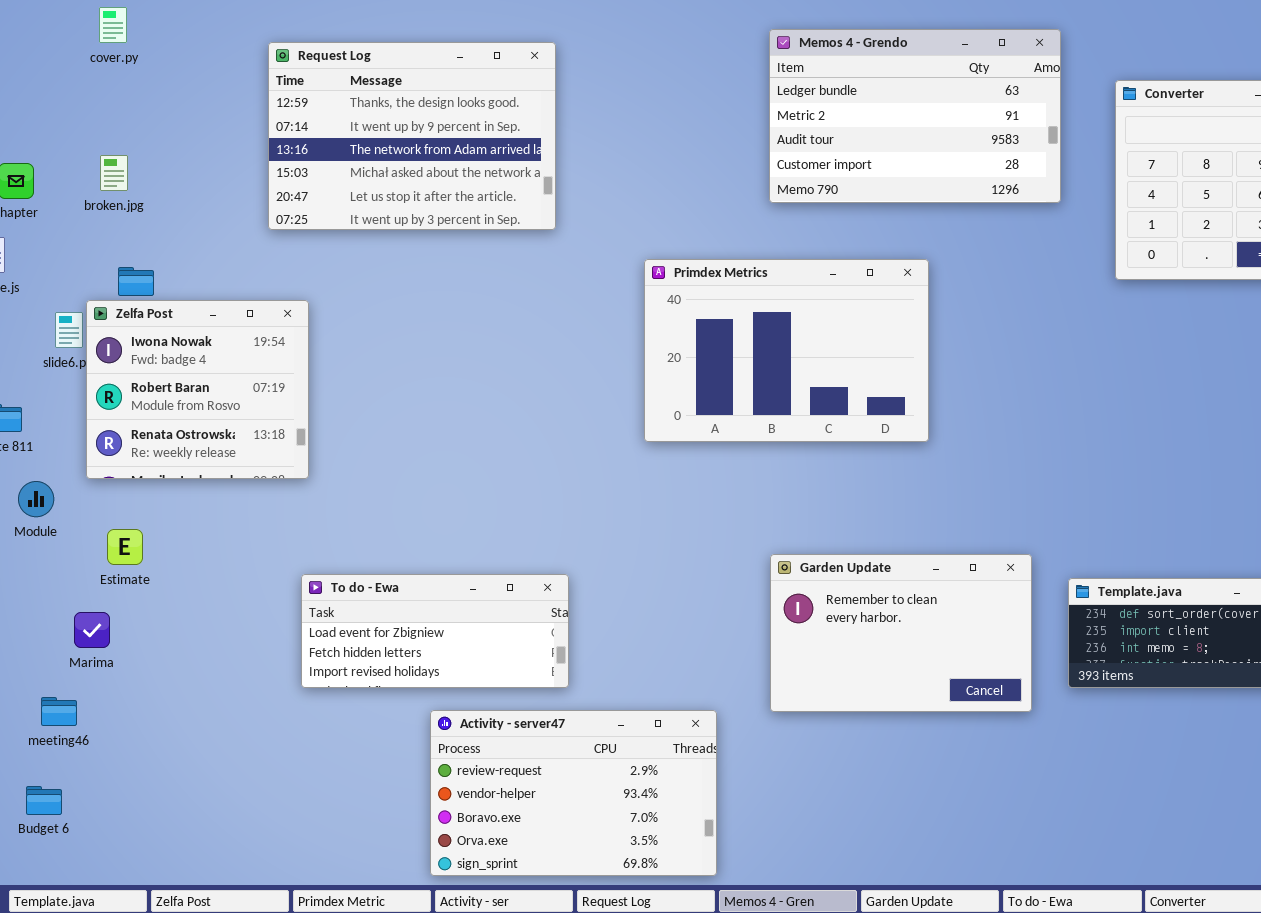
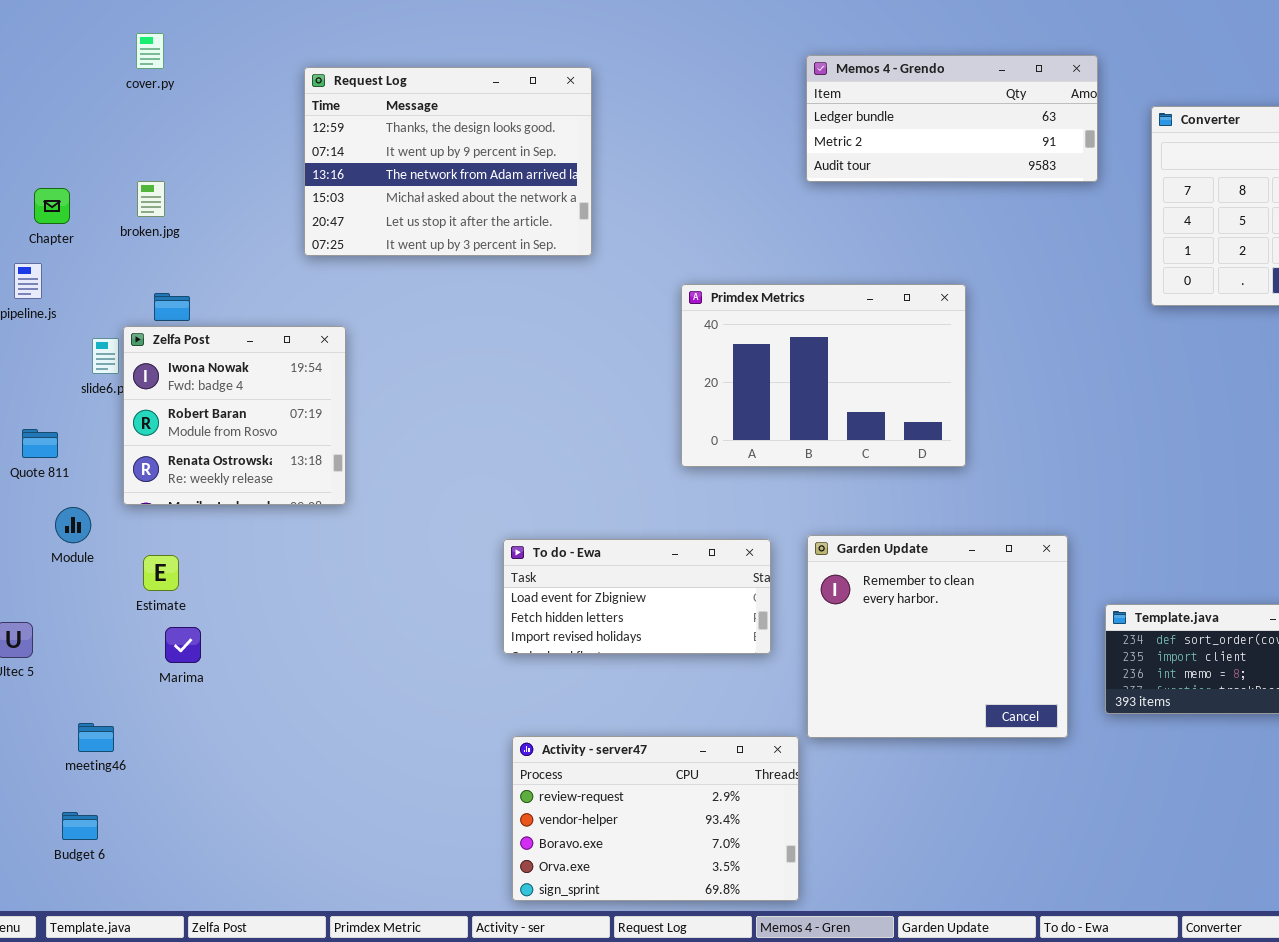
Memos 4 - Grendo: [769,29,1061,203] -> [806,55,1098,182], resized
Garden Update: [770,554,1032,712] -> [807,535,1068,738], resized
To do - Ewa: [301,574,569,688] -> [503,539,771,654], moved
Marima: [74,612,110,648] -> [165,627,201,663], moved
Activity - server47: [430,710,717,876] -> [512,736,799,901], moved

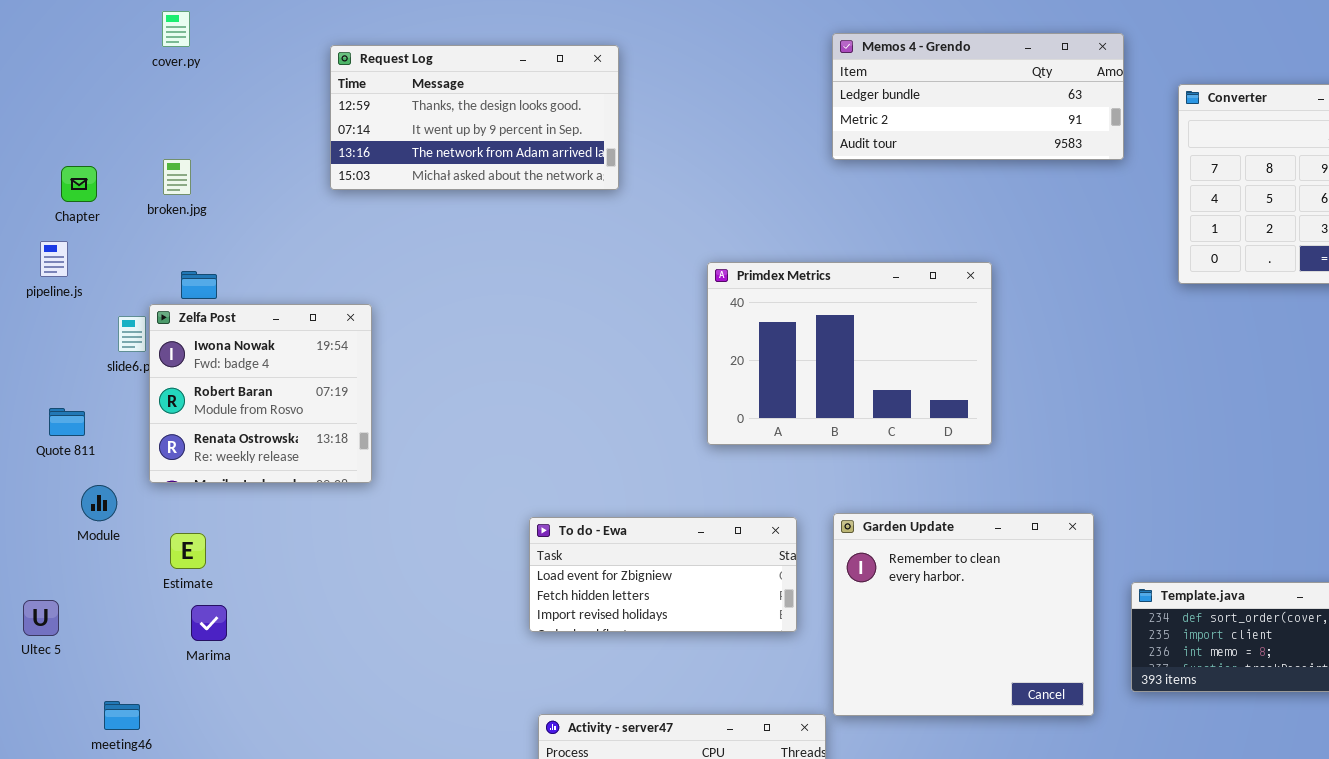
Request Log: [304,67,592,256] -> [330,45,619,190], resized

